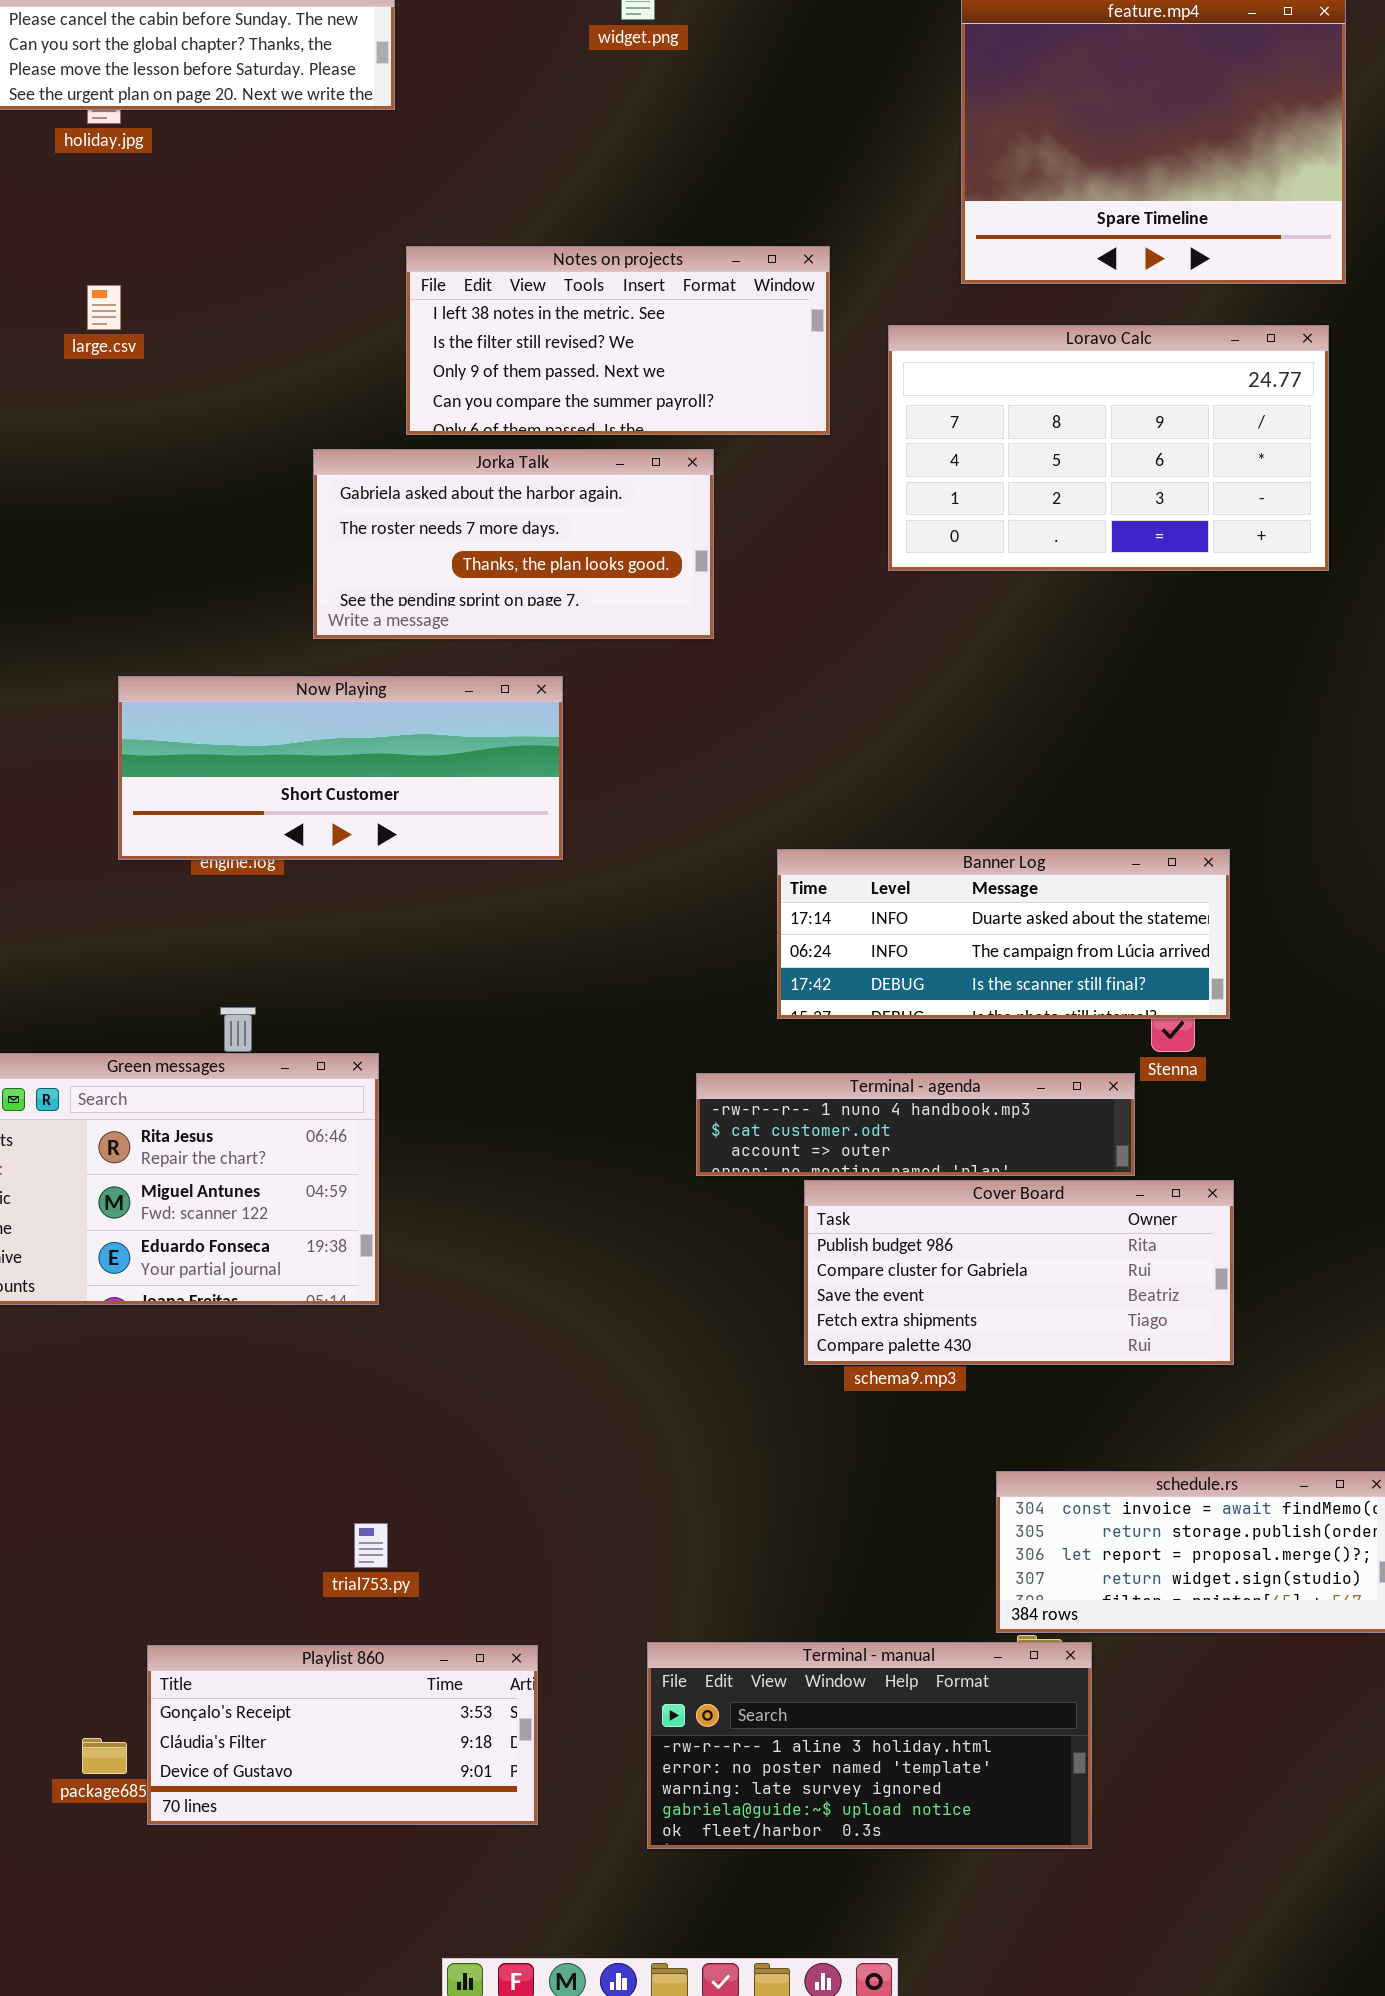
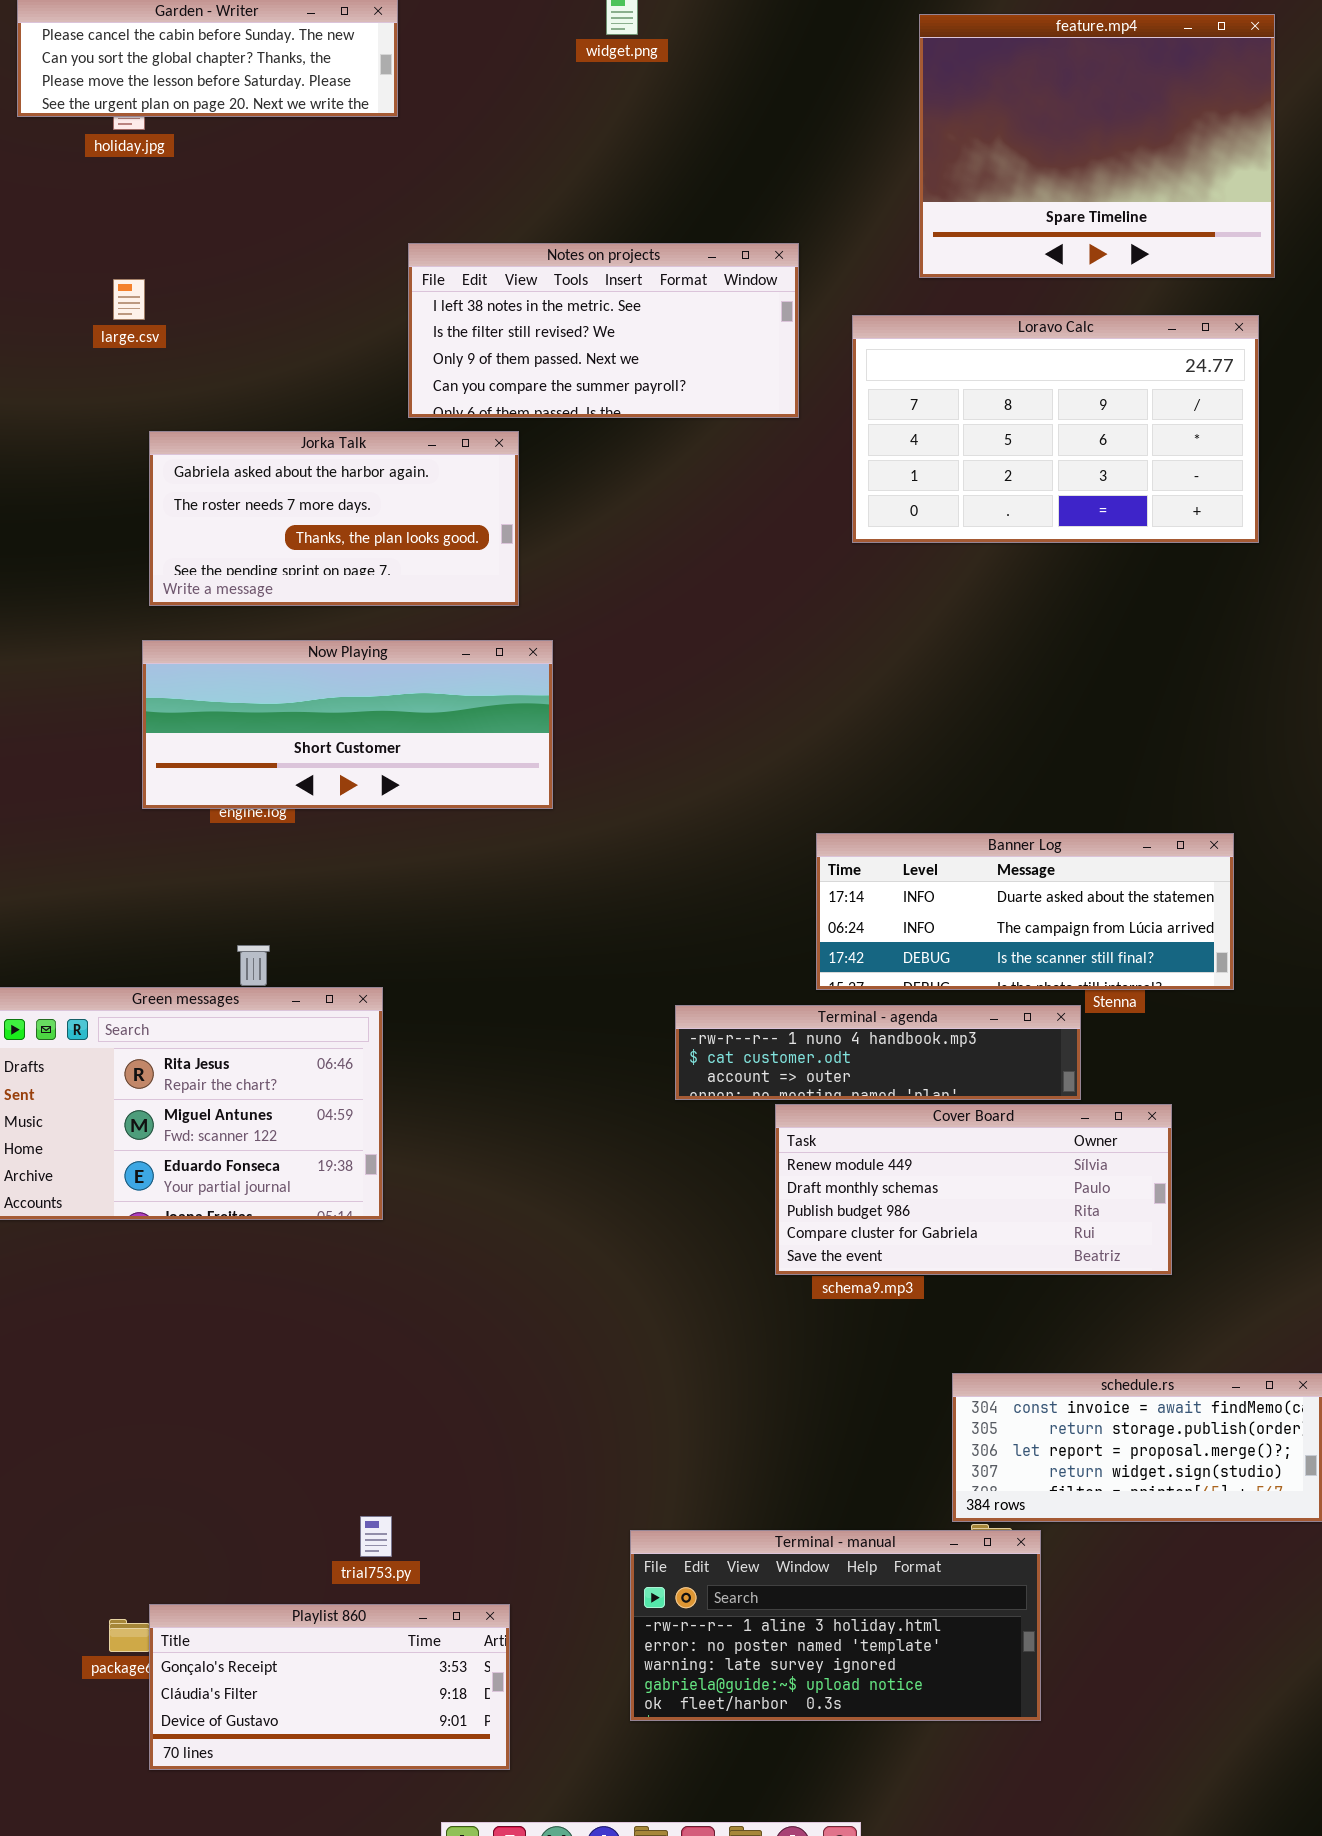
Jorka Talk: [313,449,714,639] -> [149,431,519,606], moved
Banner Log: [777,849,1230,1019] -> [816,833,1234,990], moved
Cover Board: [804,1180,1234,1365] -> [775,1104,1172,1275], scrolled up 2 rows
trial753.py: [354,1523,388,1568] -> [360,1516,392,1557], moved
Playlist 860: [147,1645,538,1825] -> [149,1604,510,1770], moved

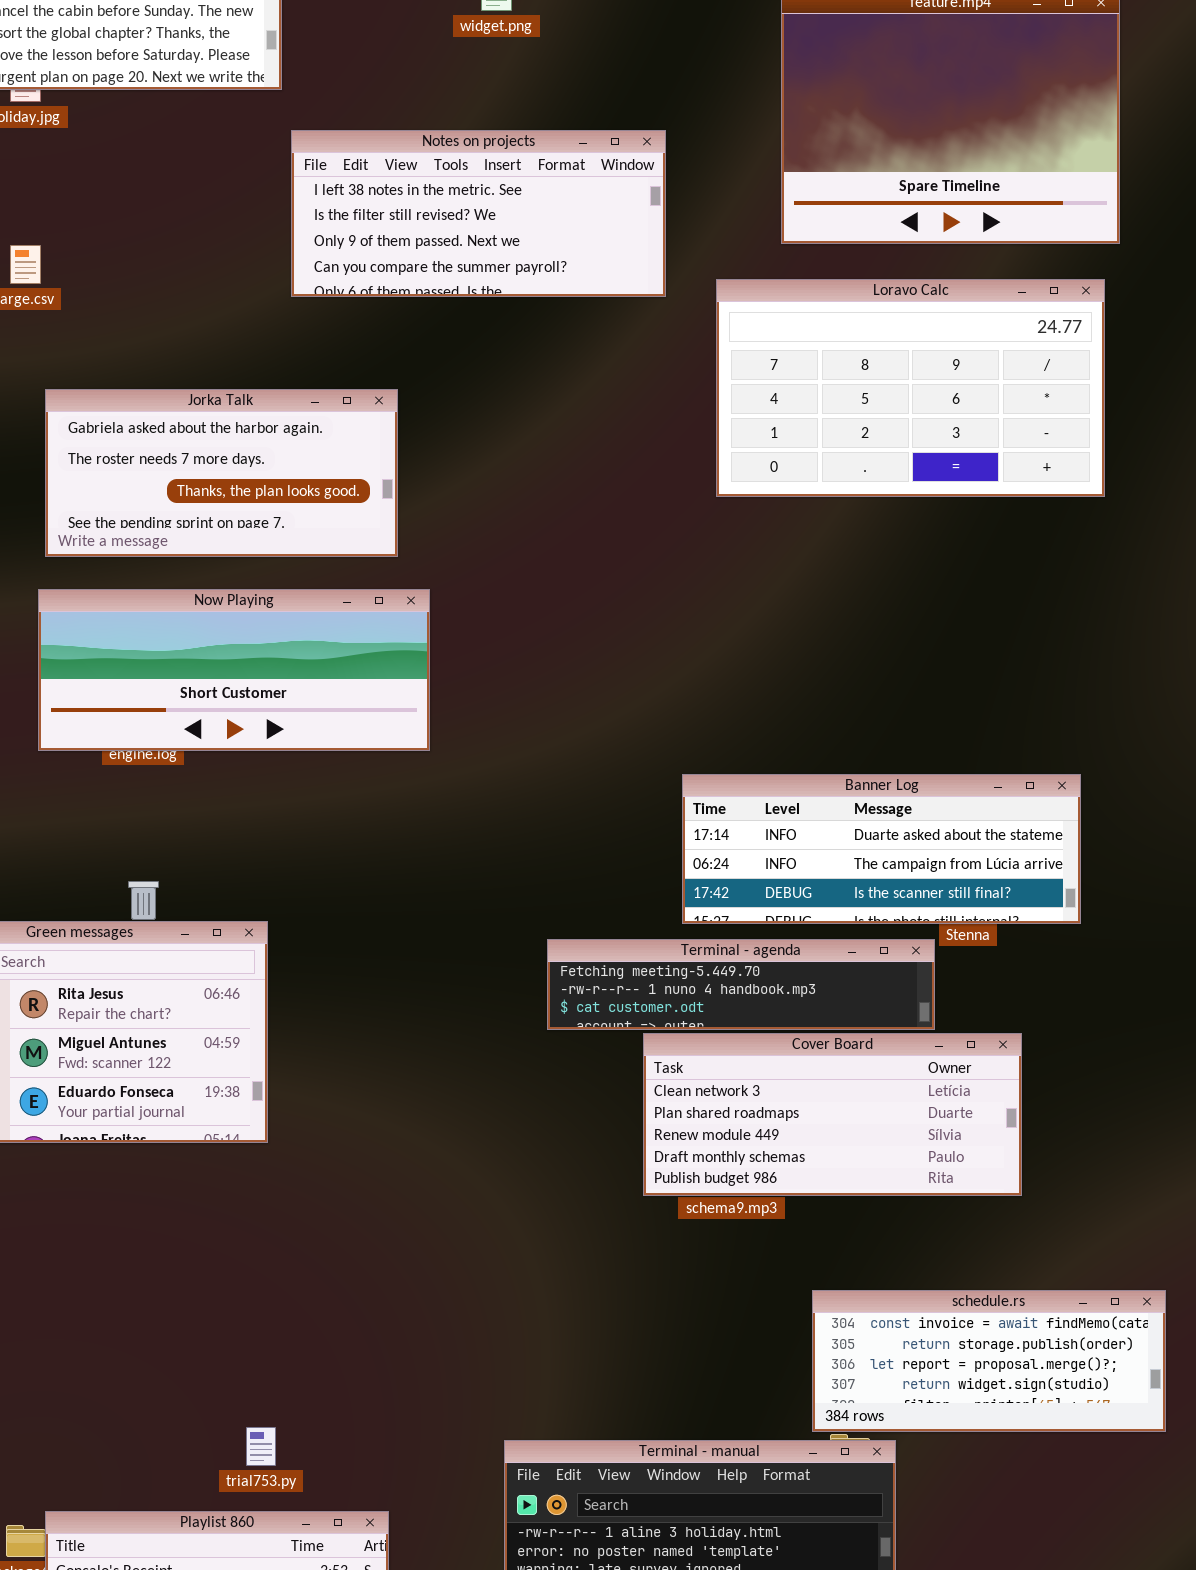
Notes on projects: [408,243,799,418] -> [291,130,666,297], moved
Terminal - agenda: [675,1005,1081,1100] -> [547,939,935,1030], scrolled up 1 row
Cover Board: [775,1104,1172,1275] -> [643,1033,1022,1196], scrolled up 2 rows

